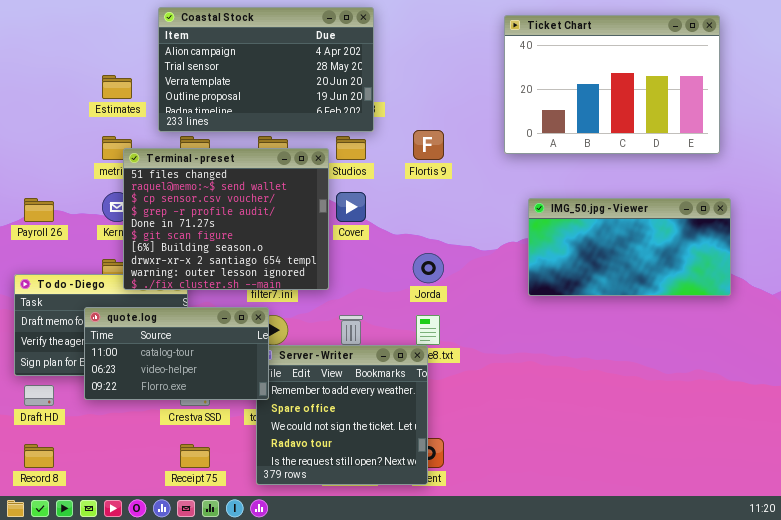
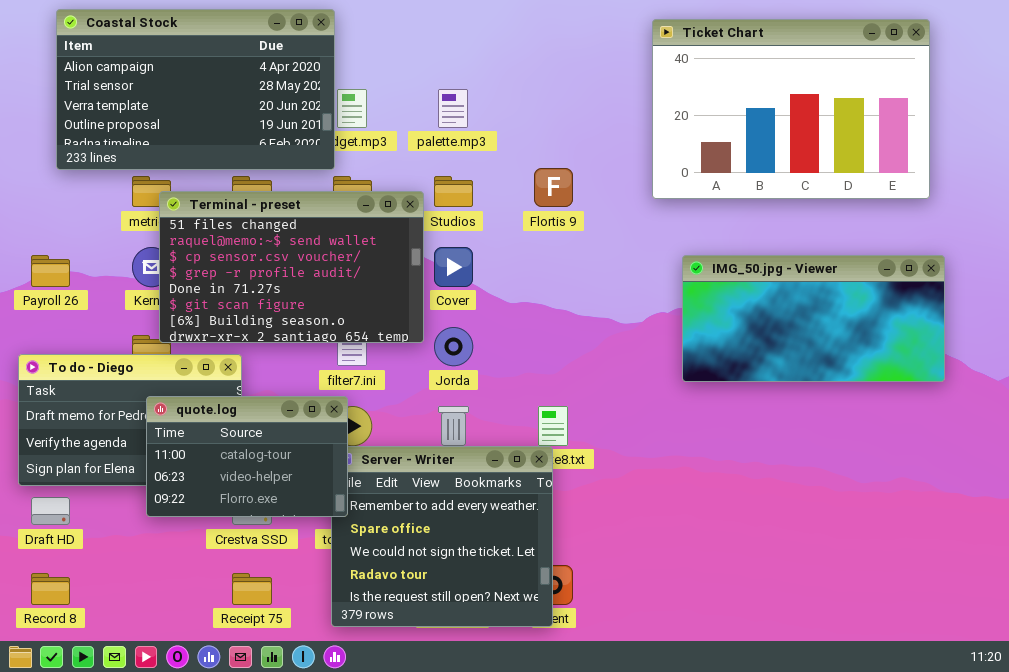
Coastal Stock: [158,7,374,132] -> [56,9,335,170], moved
Terminal - preset: [123,148,329,290] -> [159,191,424,343], resized
Jorda: [413,253,444,283] -> [434,327,473,366], moved
quote.log: [84,307,269,400] -> [146,396,348,517], resized

